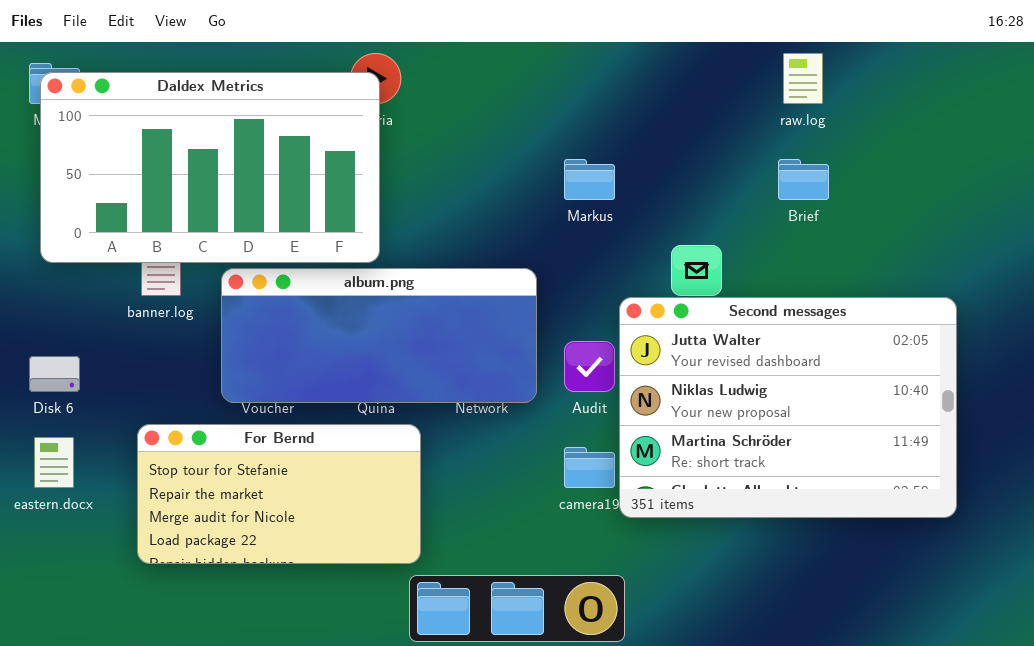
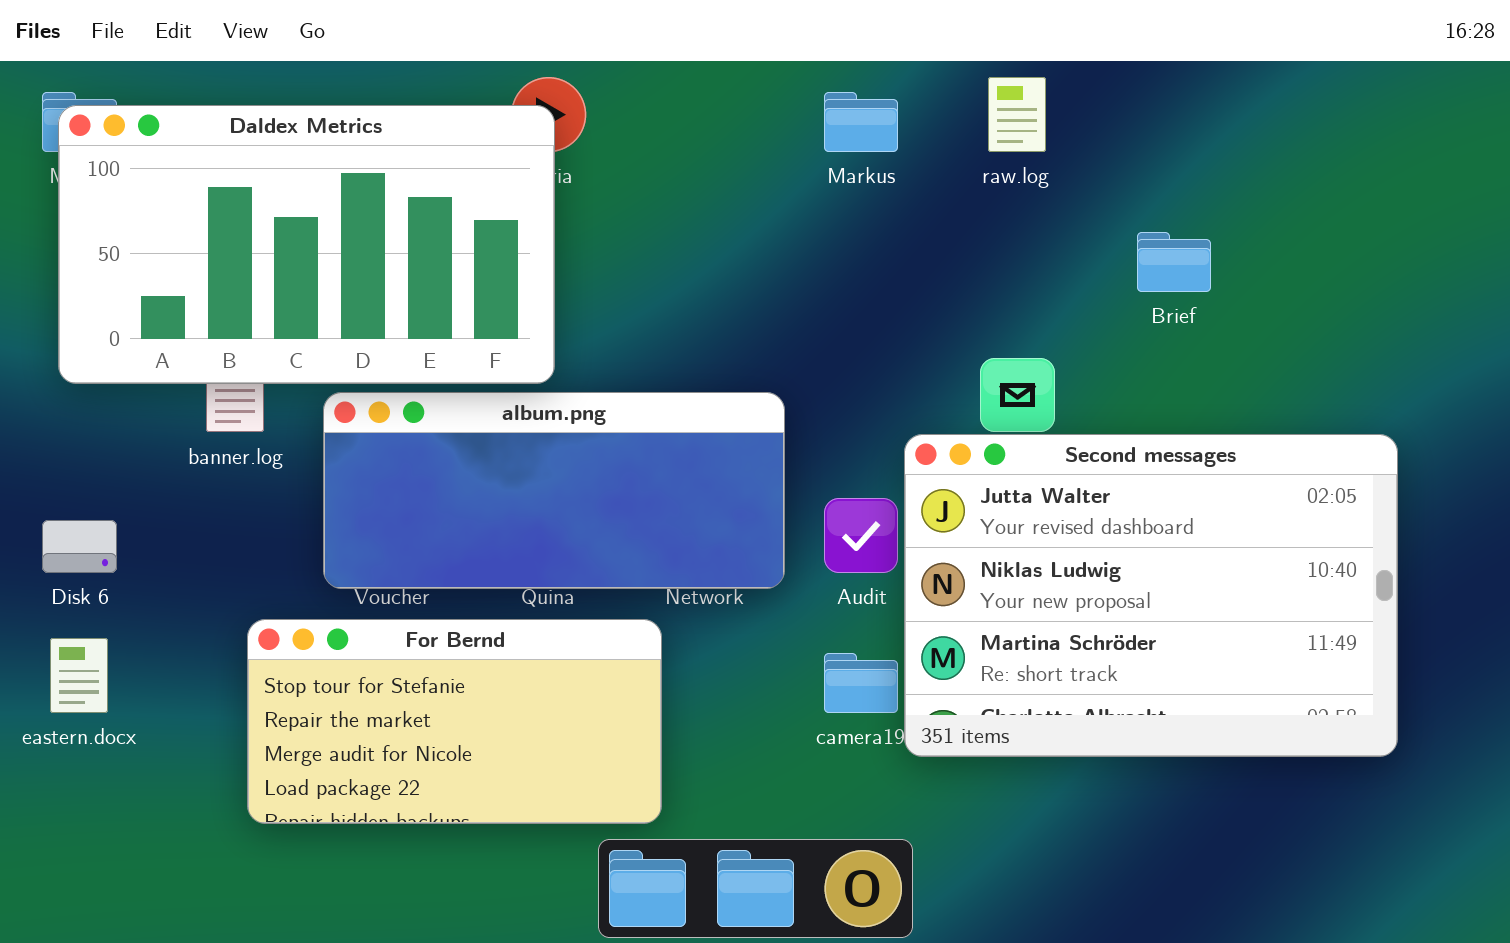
raw.log: [783,53,823,104] -> [988,77,1046,152], moved
Markus: [564,159,615,200] -> [824,92,898,152], moved
For Bernd: [137,424,421,564] -> [247,619,662,824], moved

